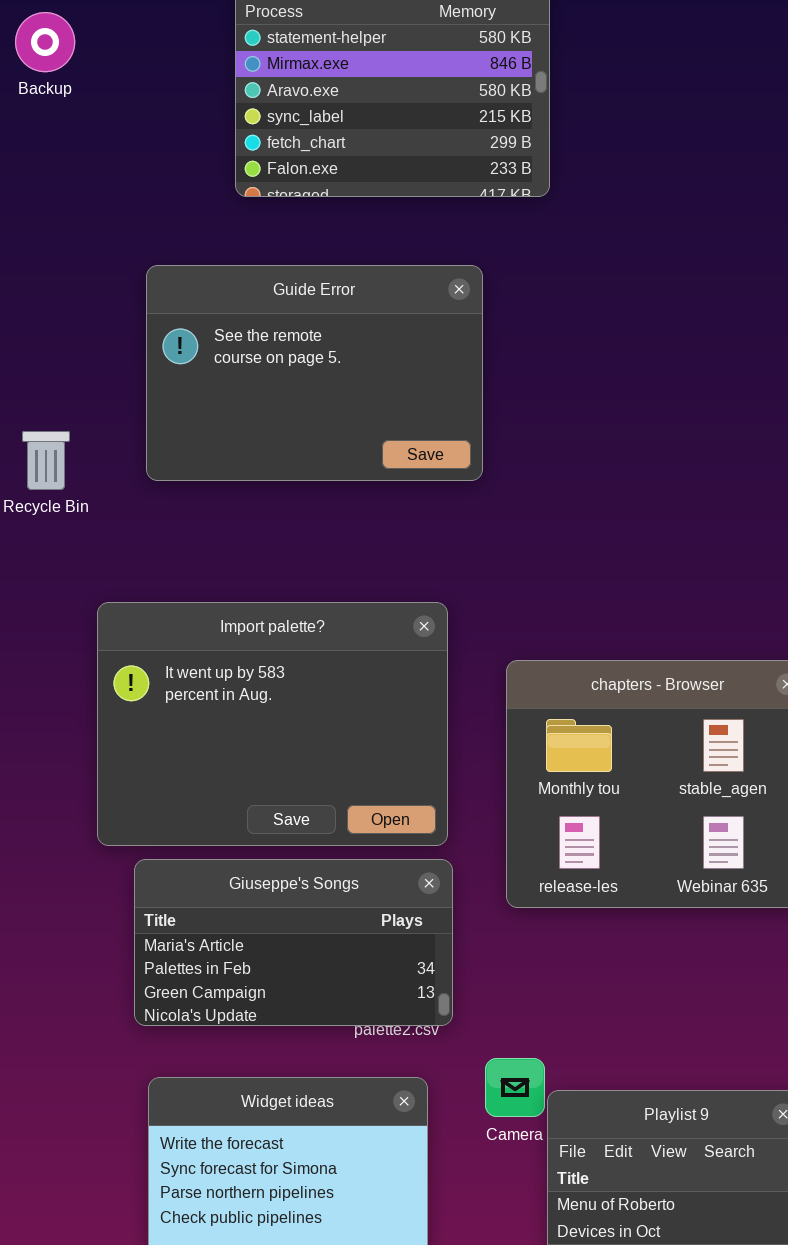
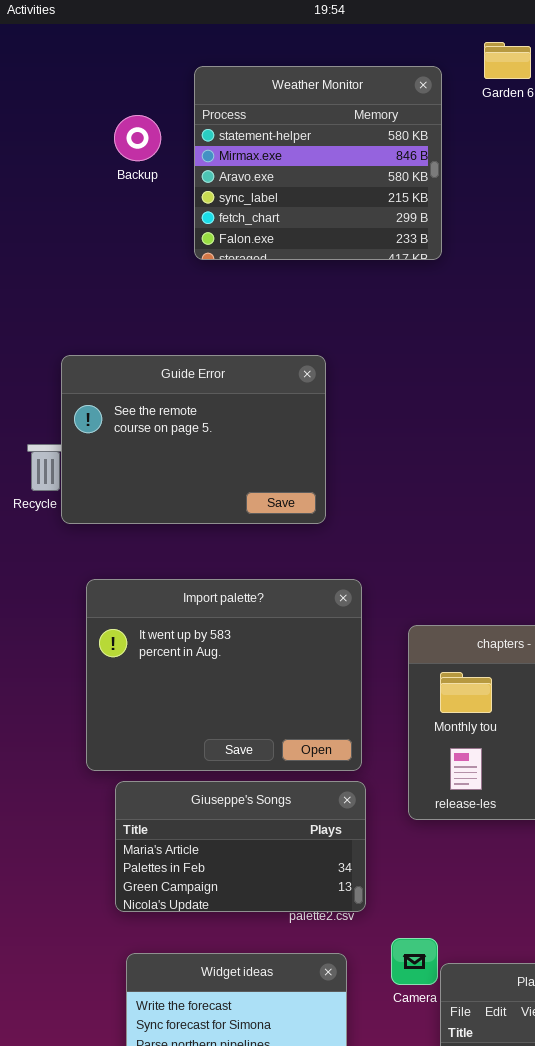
Backup: [15,12,75,72] -> [114,115,161,161], moved
Guide Error: [146,265,483,481] -> [61,355,326,524], moved

